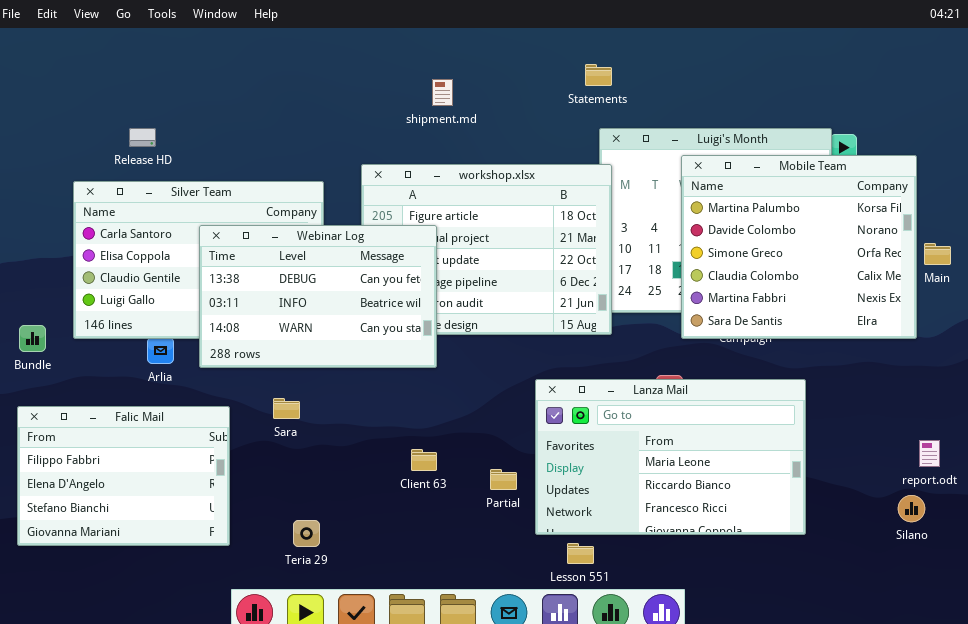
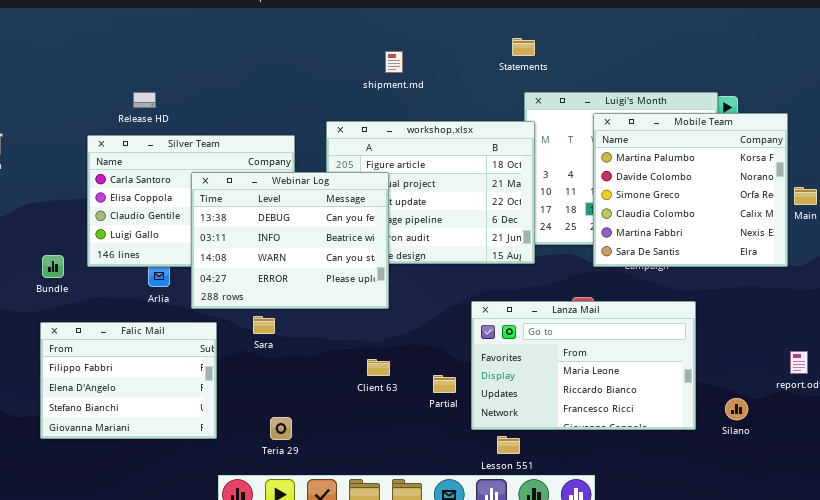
Webinar Log: [199,225,437,368] -> [191,172,389,309], resized
Silano: [898,495,925,522] -> [725,398,748,420], moved

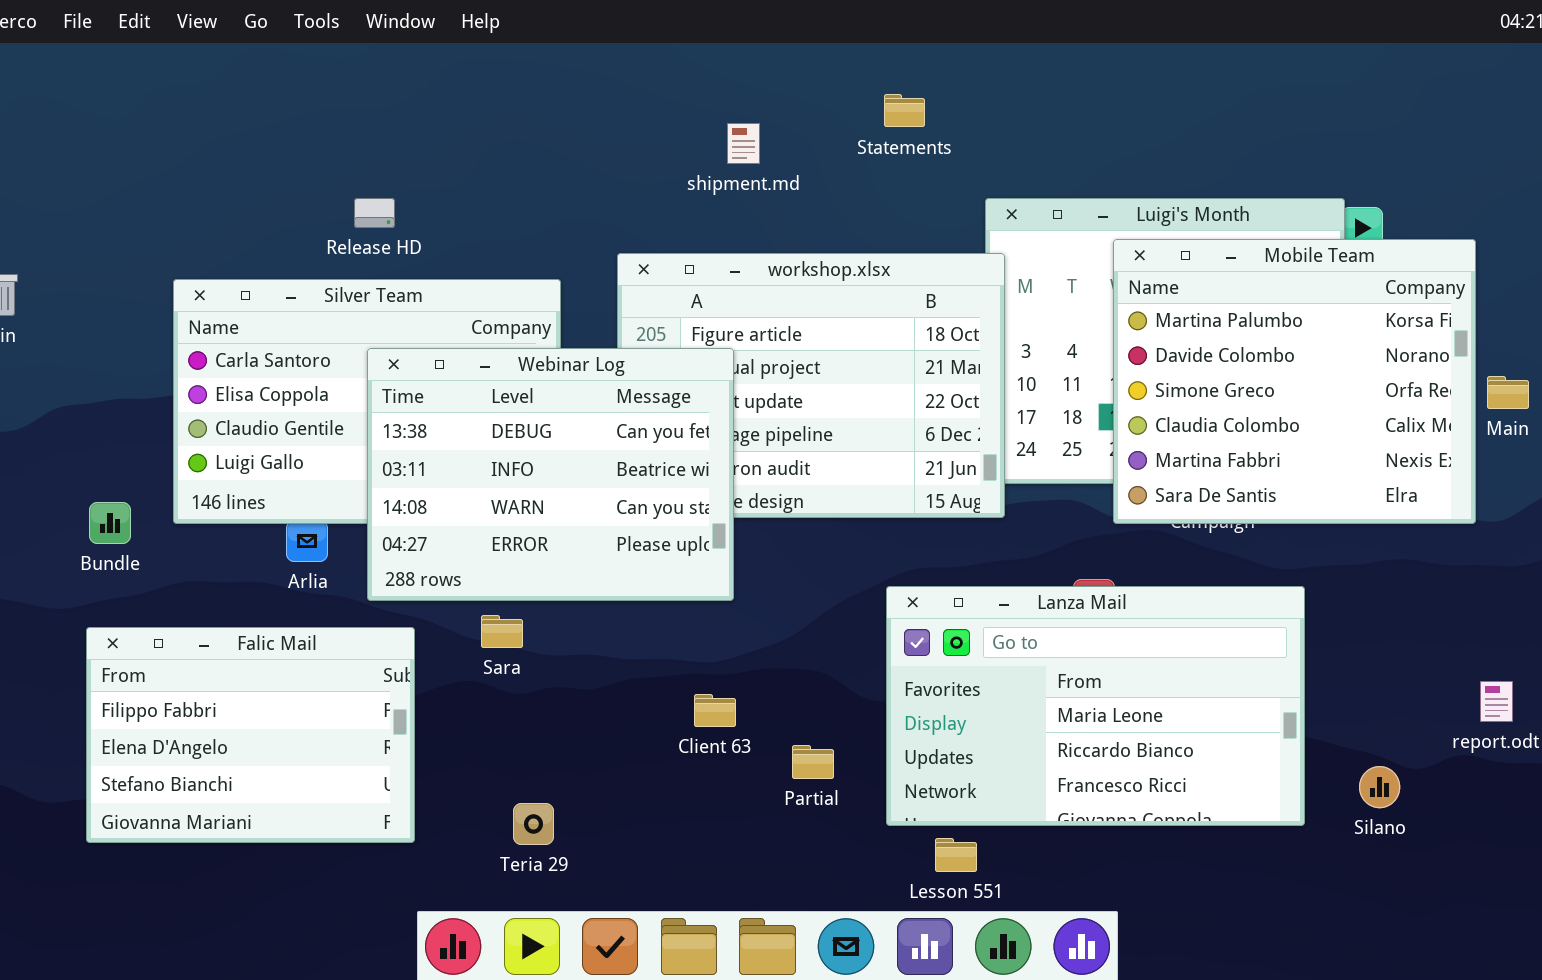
Statements: [512,38,535,56] -> [884,94,925,127], moved
Release HD: [133,92,156,108] -> [354,198,395,228], moved
Partial: [433,375,456,393] -> [792,745,834,779], moved

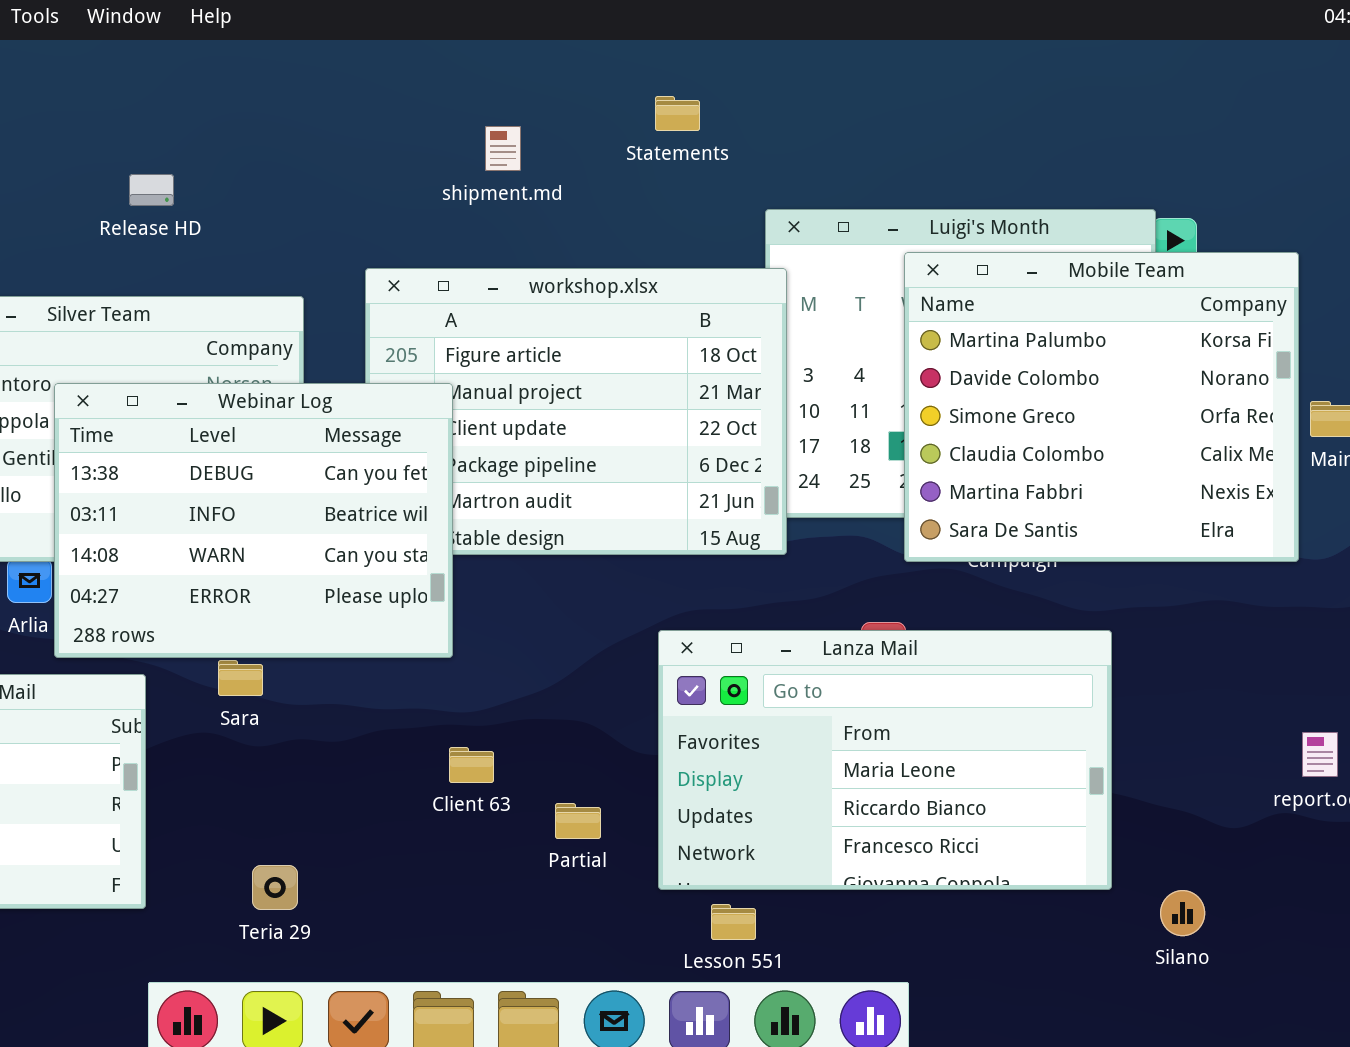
Release HD: [354,198,395,228] -> [129,174,174,206], moved
Webinar Log: [367,348,734,601] -> [54,383,453,658], moved
Silano: [1359,766,1400,808] -> [1160,890,1205,936], moved

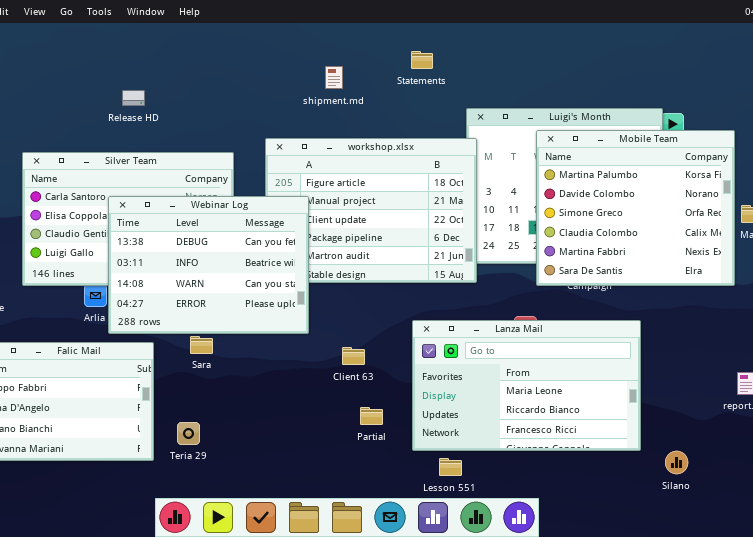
Release HD: [129,174,174,206] -> [122,90,145,106], moved
Client 63: [449,747,494,783] -> [342,347,365,365], moved
Teria 29: [252,865,298,910] -> [177,422,200,445], moved

